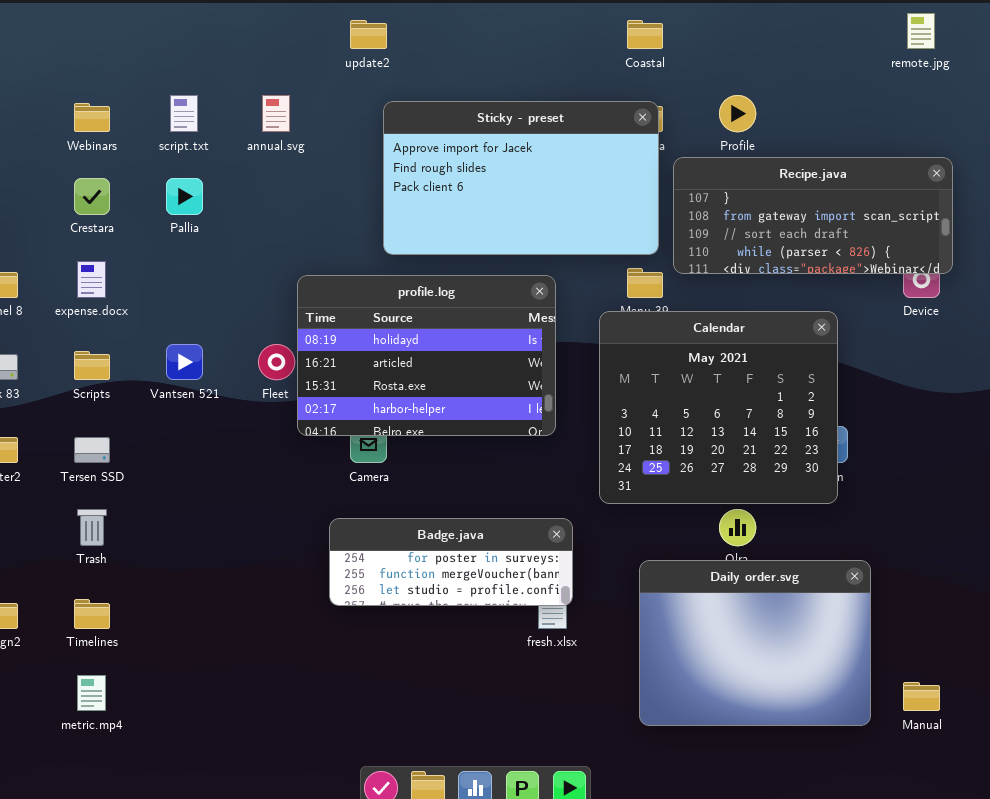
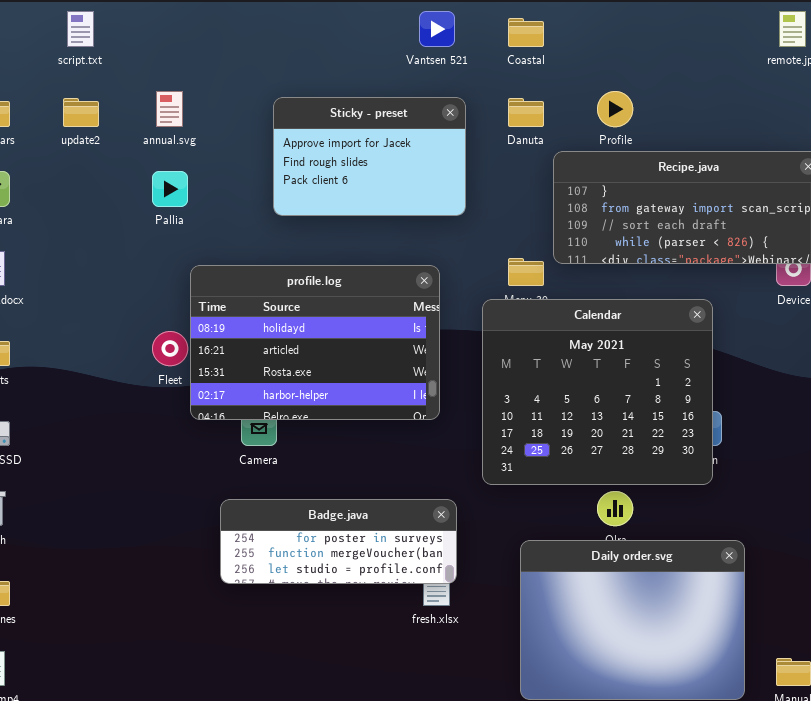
update2: [350,20,387,49] -> [63,98,99,127], moved
script.txt: [170,95,198,132] -> [67,11,94,47], moved
Sticky - preset: [383,101,659,255] -> [273,97,466,216], resized
Pallia: [166,178,203,215] -> [152,171,188,207], moved
Vantsen 521: [166,344,203,380] -> [419,11,455,47], moved

